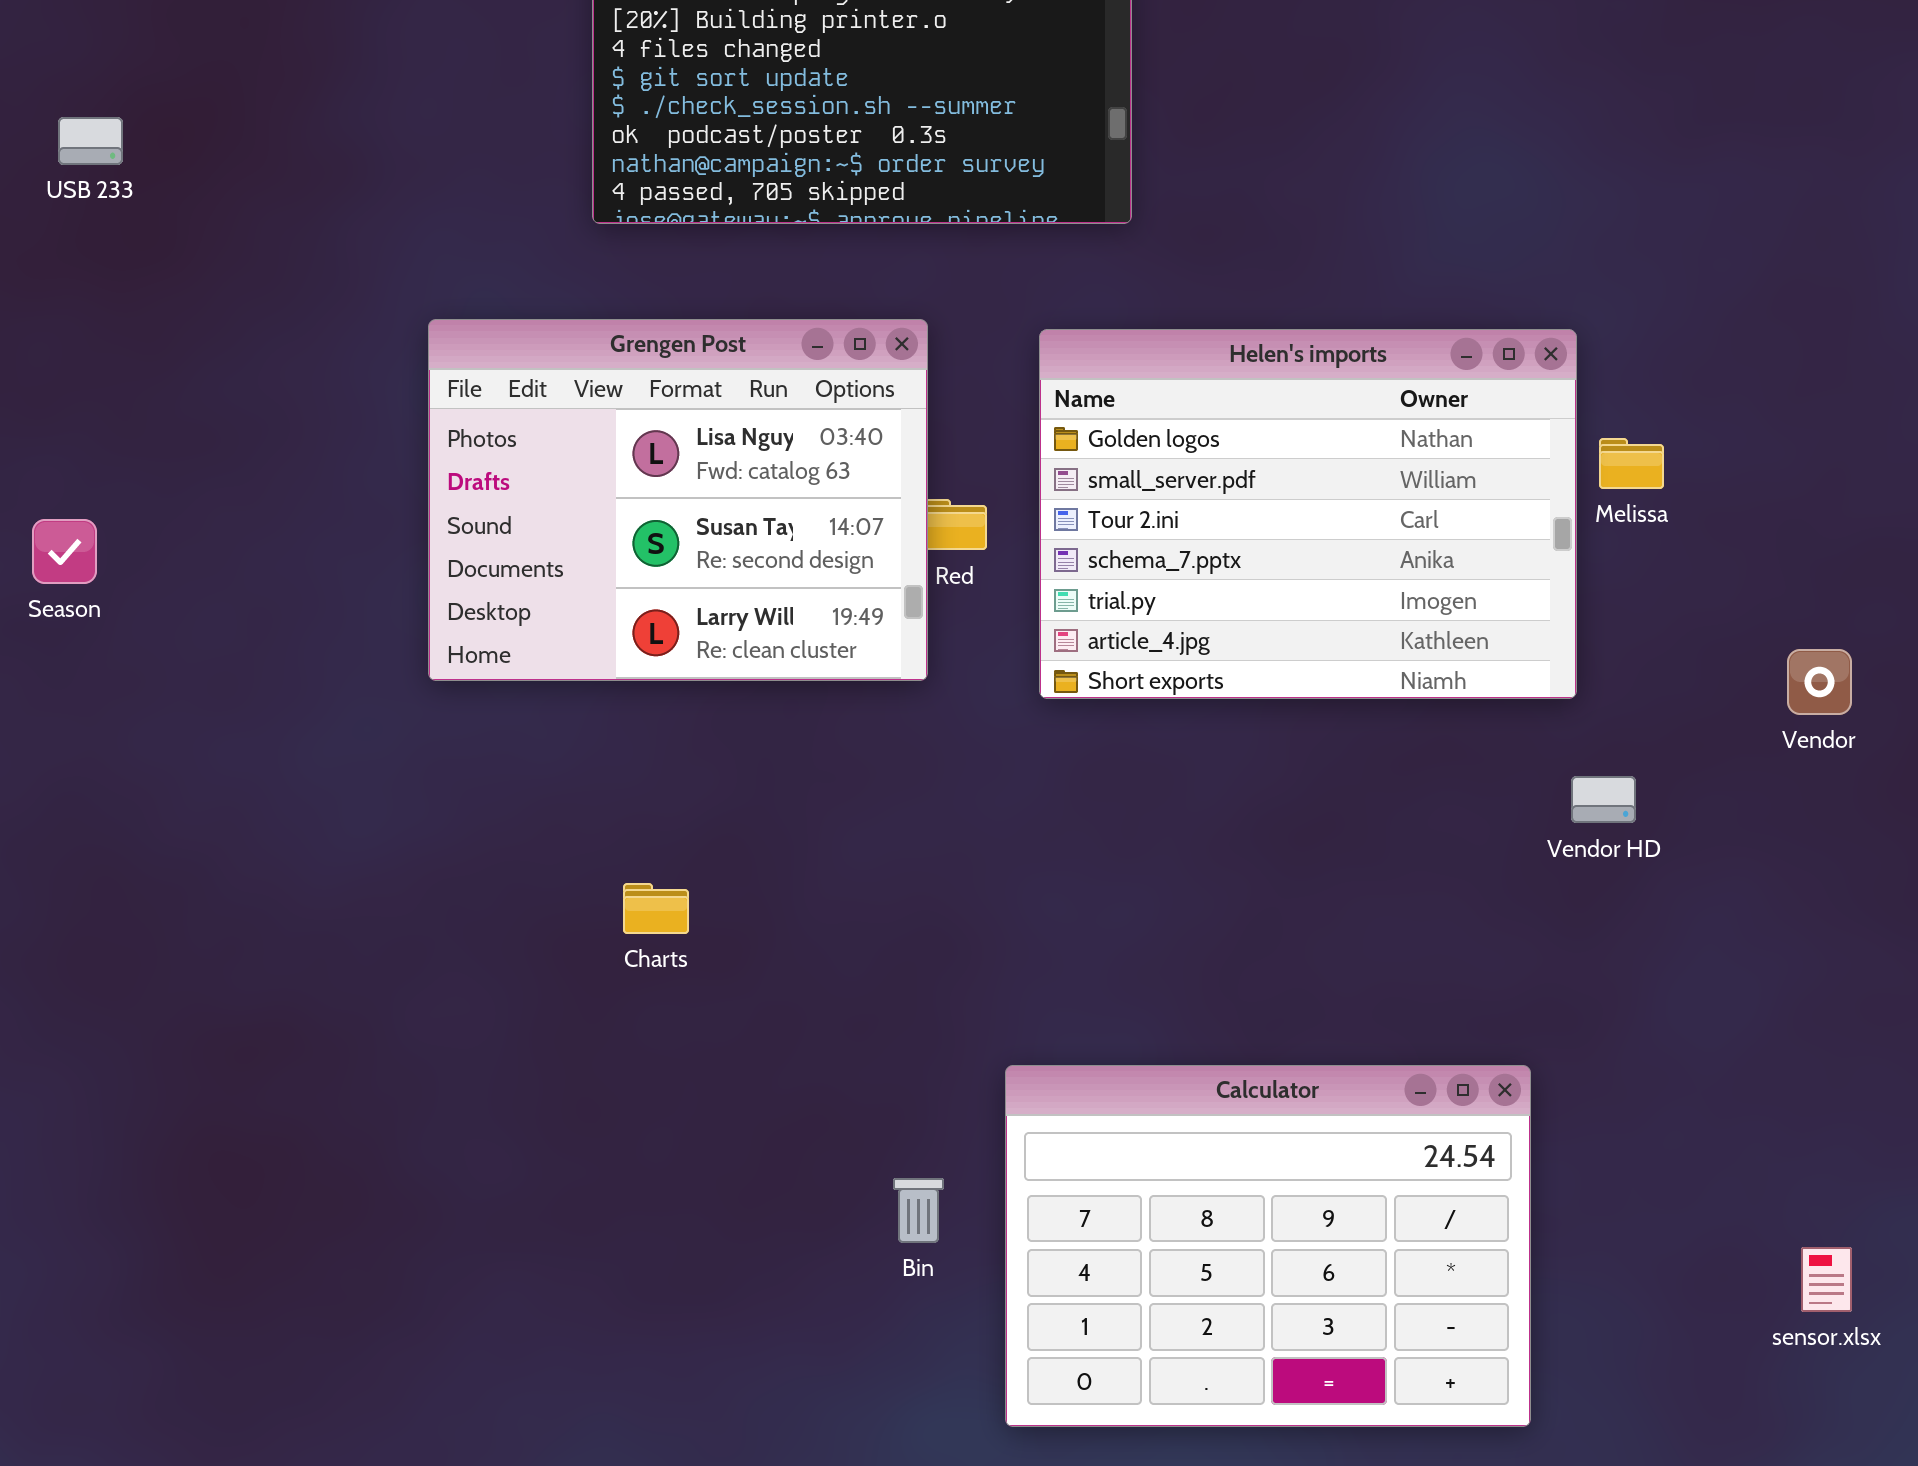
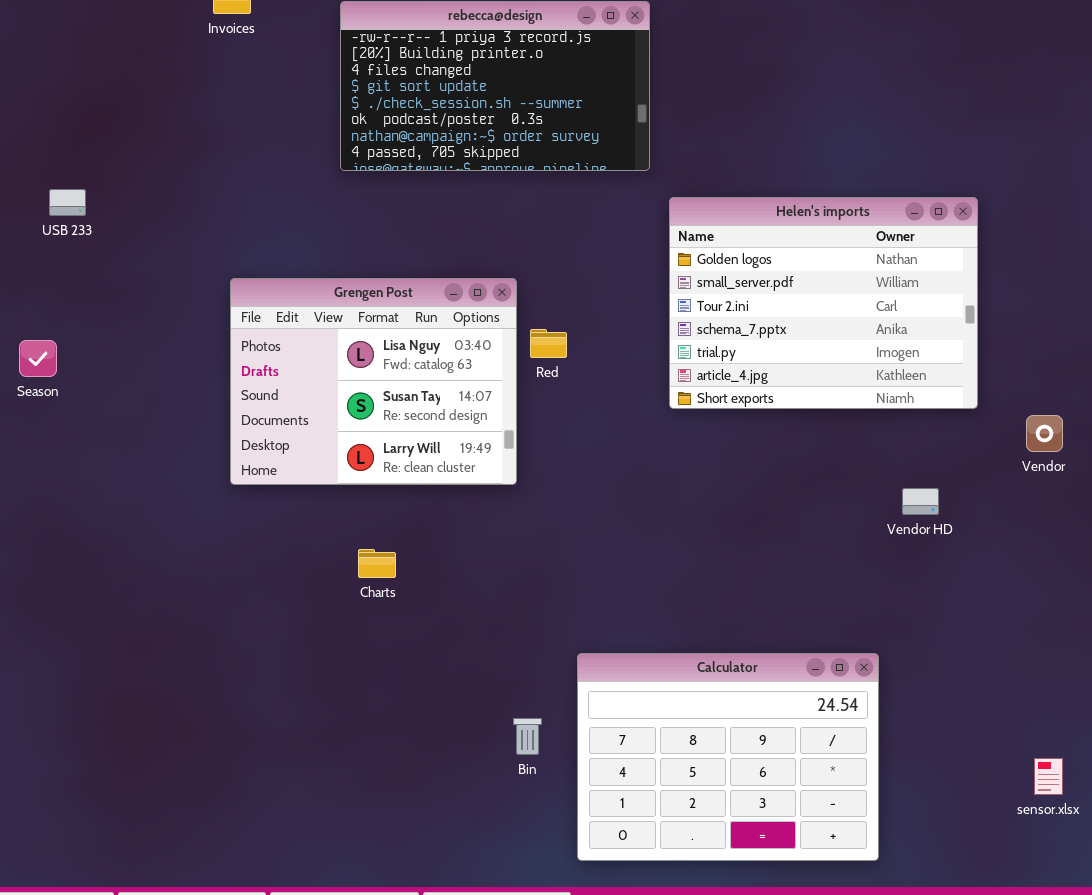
USB 233: [58,117,123,165] -> [49,189,86,216], moved
Grengen Post: [428,319,928,681] -> [230,278,517,485], moved
Helen's imports: [1039,329,1577,699] -> [669,197,978,409], moved

